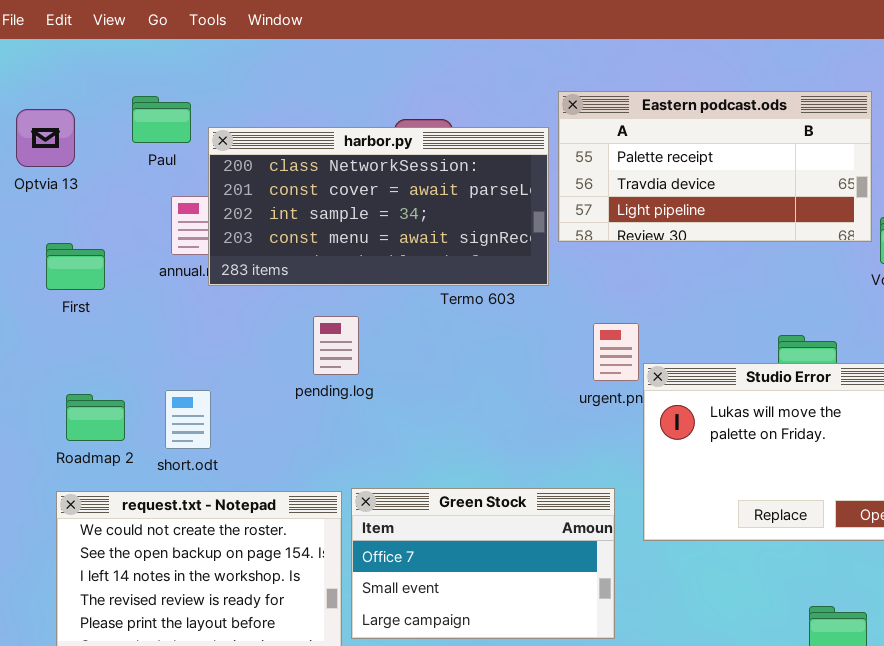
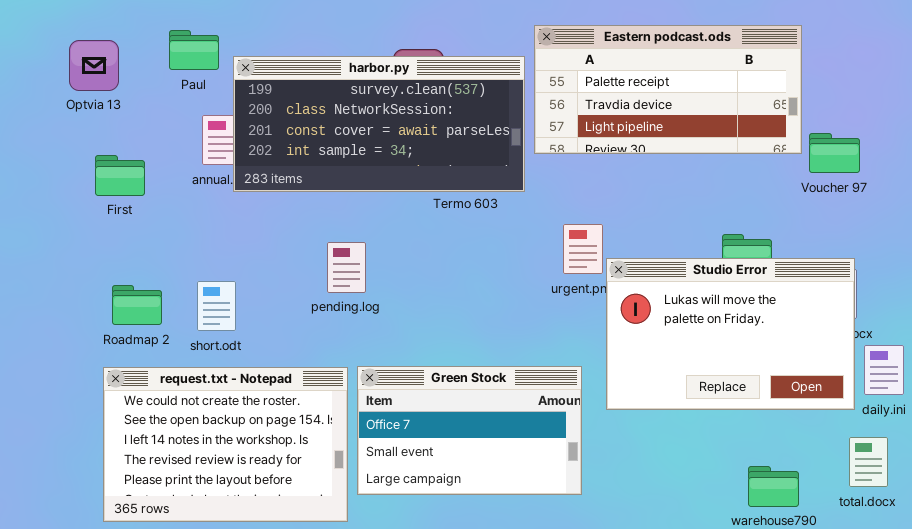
harbor.py: [208,127,549,286] -> [233,56,525,192], scrolled up 1 row
pending.log: [313,316,359,375] -> [327,242,366,293], moved

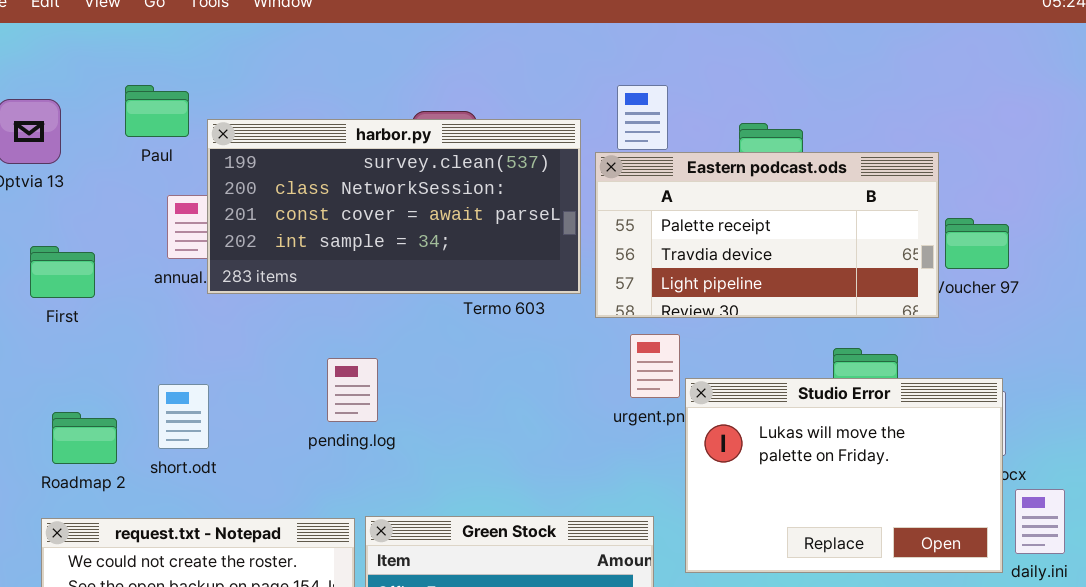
Eastern podcast.ods: [534,25,802,154] -> [595,152,939,318], moved
short.odt: [197,281,236,331] -> [158,384,209,449], moved

